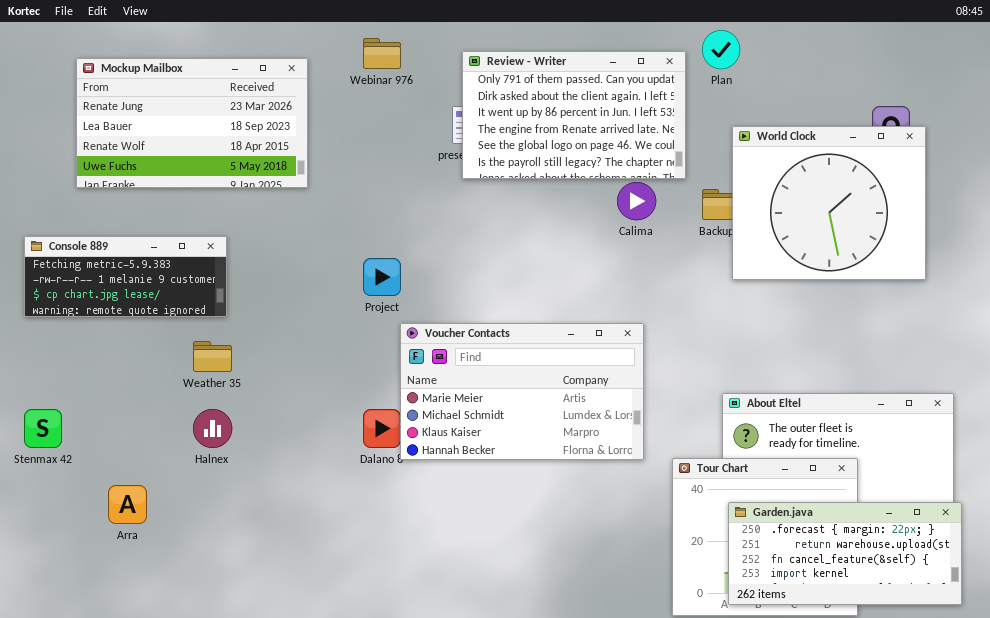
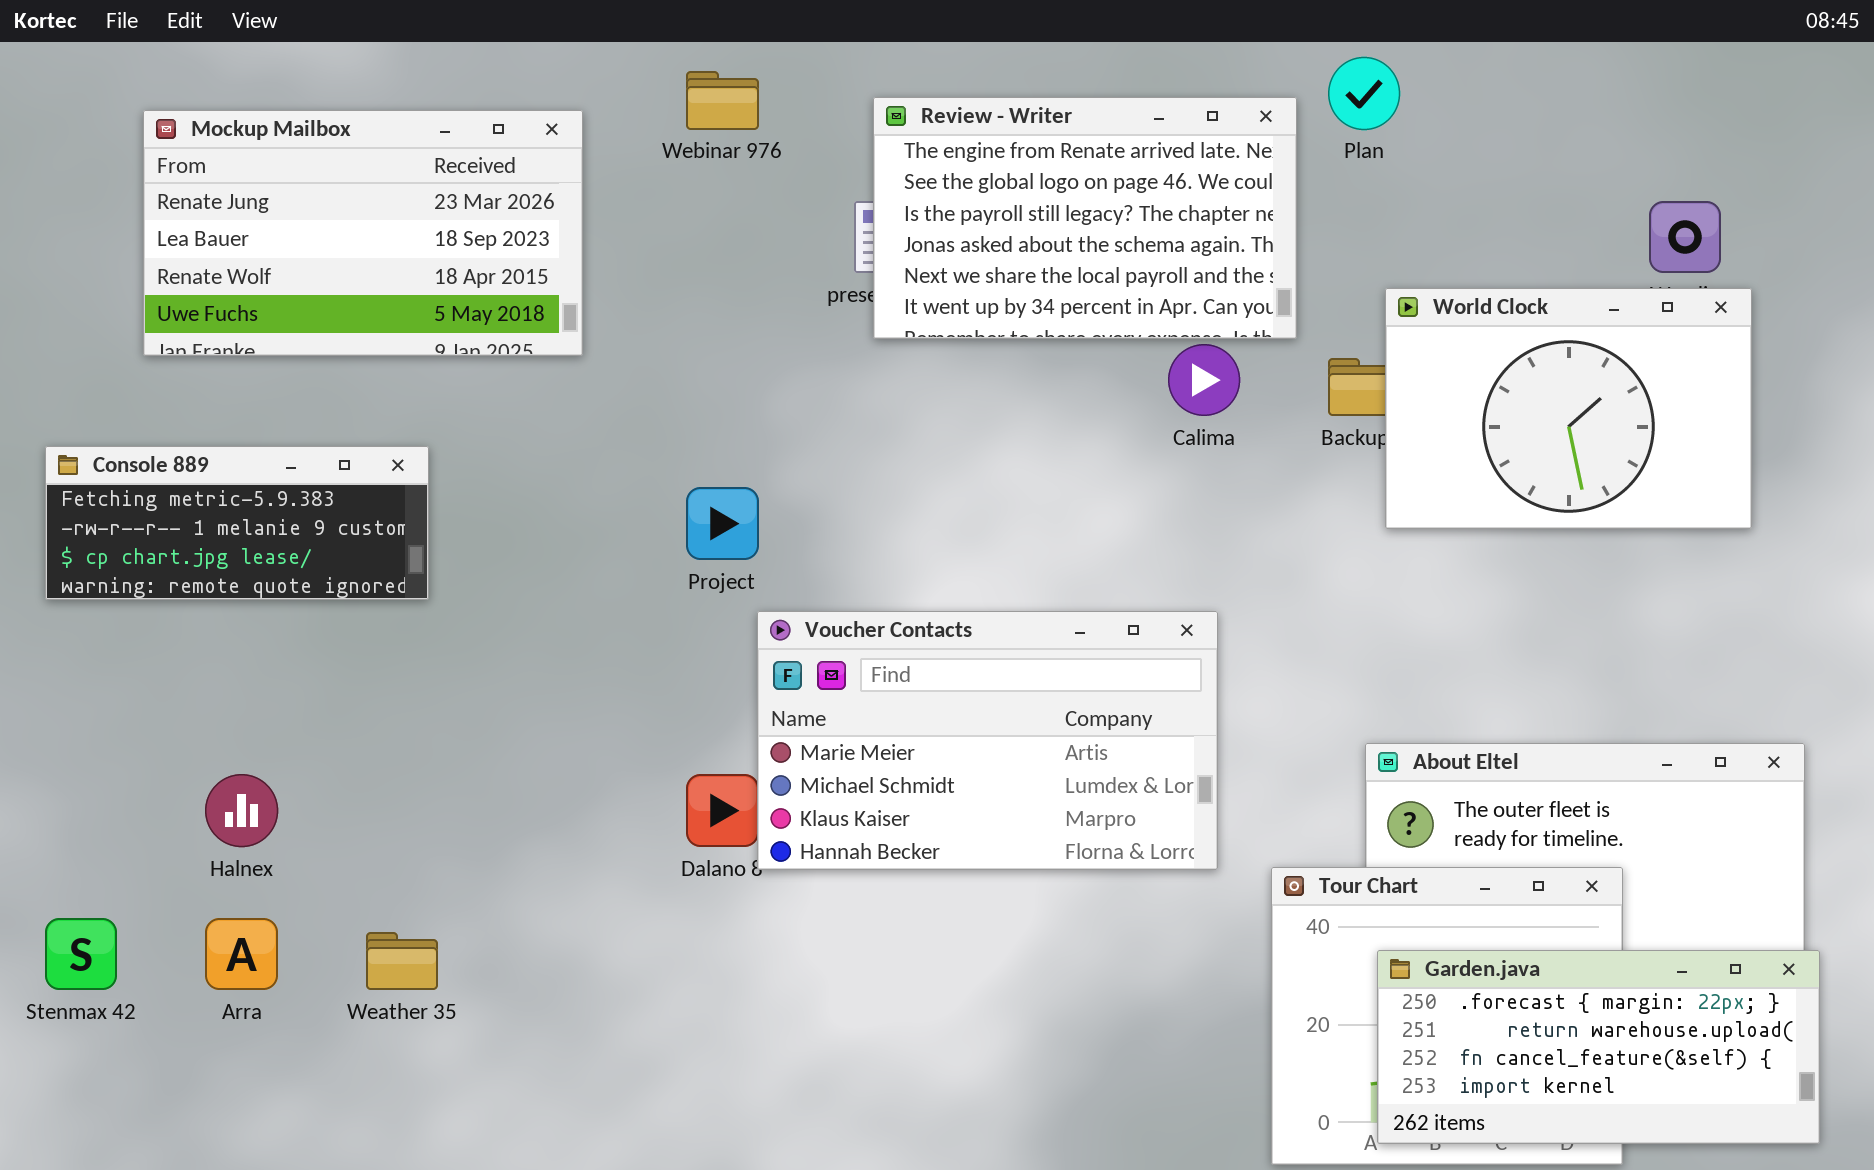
Review - Writer: [462,51,686,179] -> [873,97,1297,339], scrolled down 3 rows
World Clock: [732,126,926,280] -> [1385,288,1752,529], resized
Weather 35: [193,341,232,372] -> [366,932,438,990], moved
Stenmax 42: [24,409,62,448] -> [45,918,117,990], moved
Halnex: [193,409,232,448] -> [205,774,278,847], moved

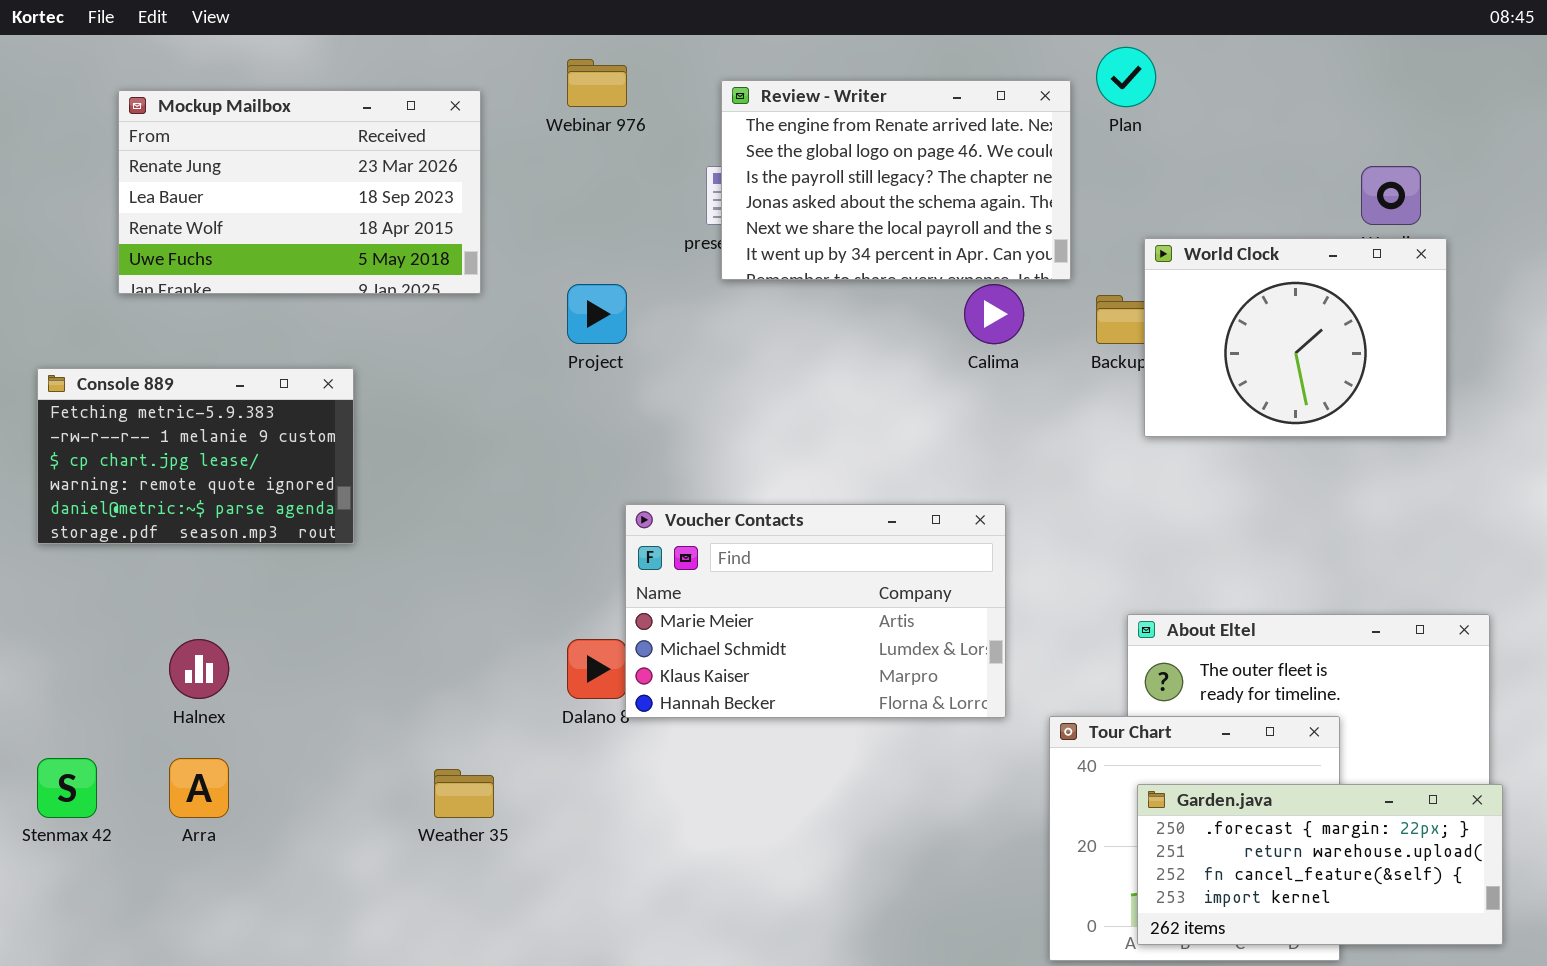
Console 889: [45,446,429,600] -> [37,368,354,544], resized
Project: [686,487,759,560] -> [567,284,627,344], moved
Weather 35: [366,932,438,990] -> [434,769,494,818], moved

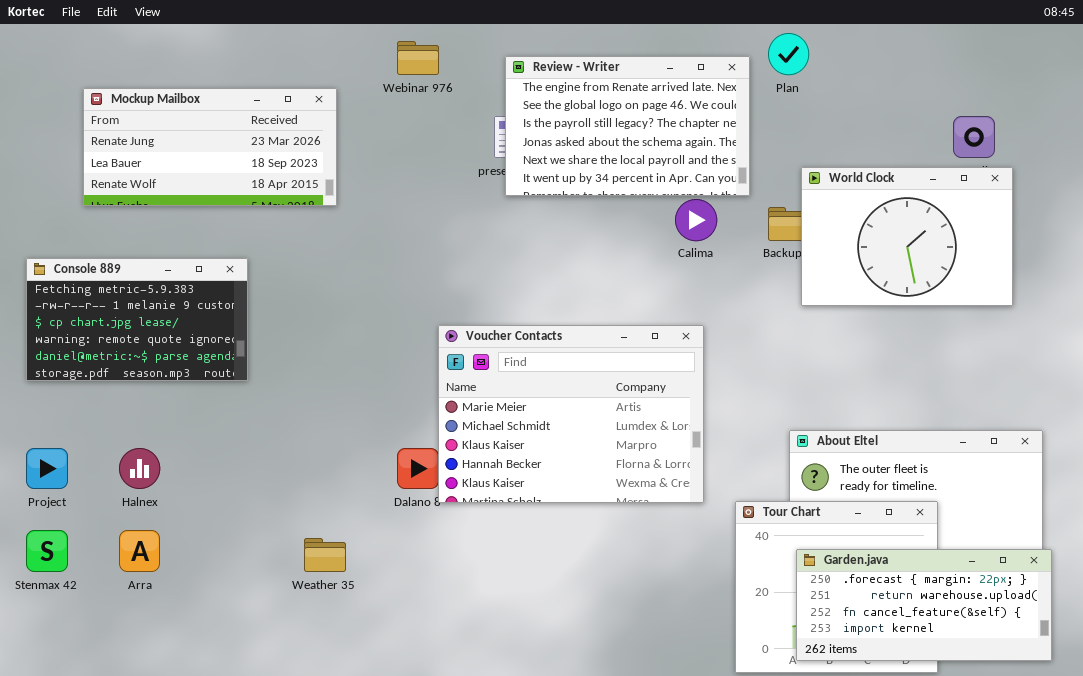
Mockup Mailbox: [118,90,481,294] -> [83,88,337,206], resized
Project: [567,284,627,344] -> [26,448,68,489], moved
Voucher Contacts: [625,504,1006,718] -> [438,325,704,503], resized

